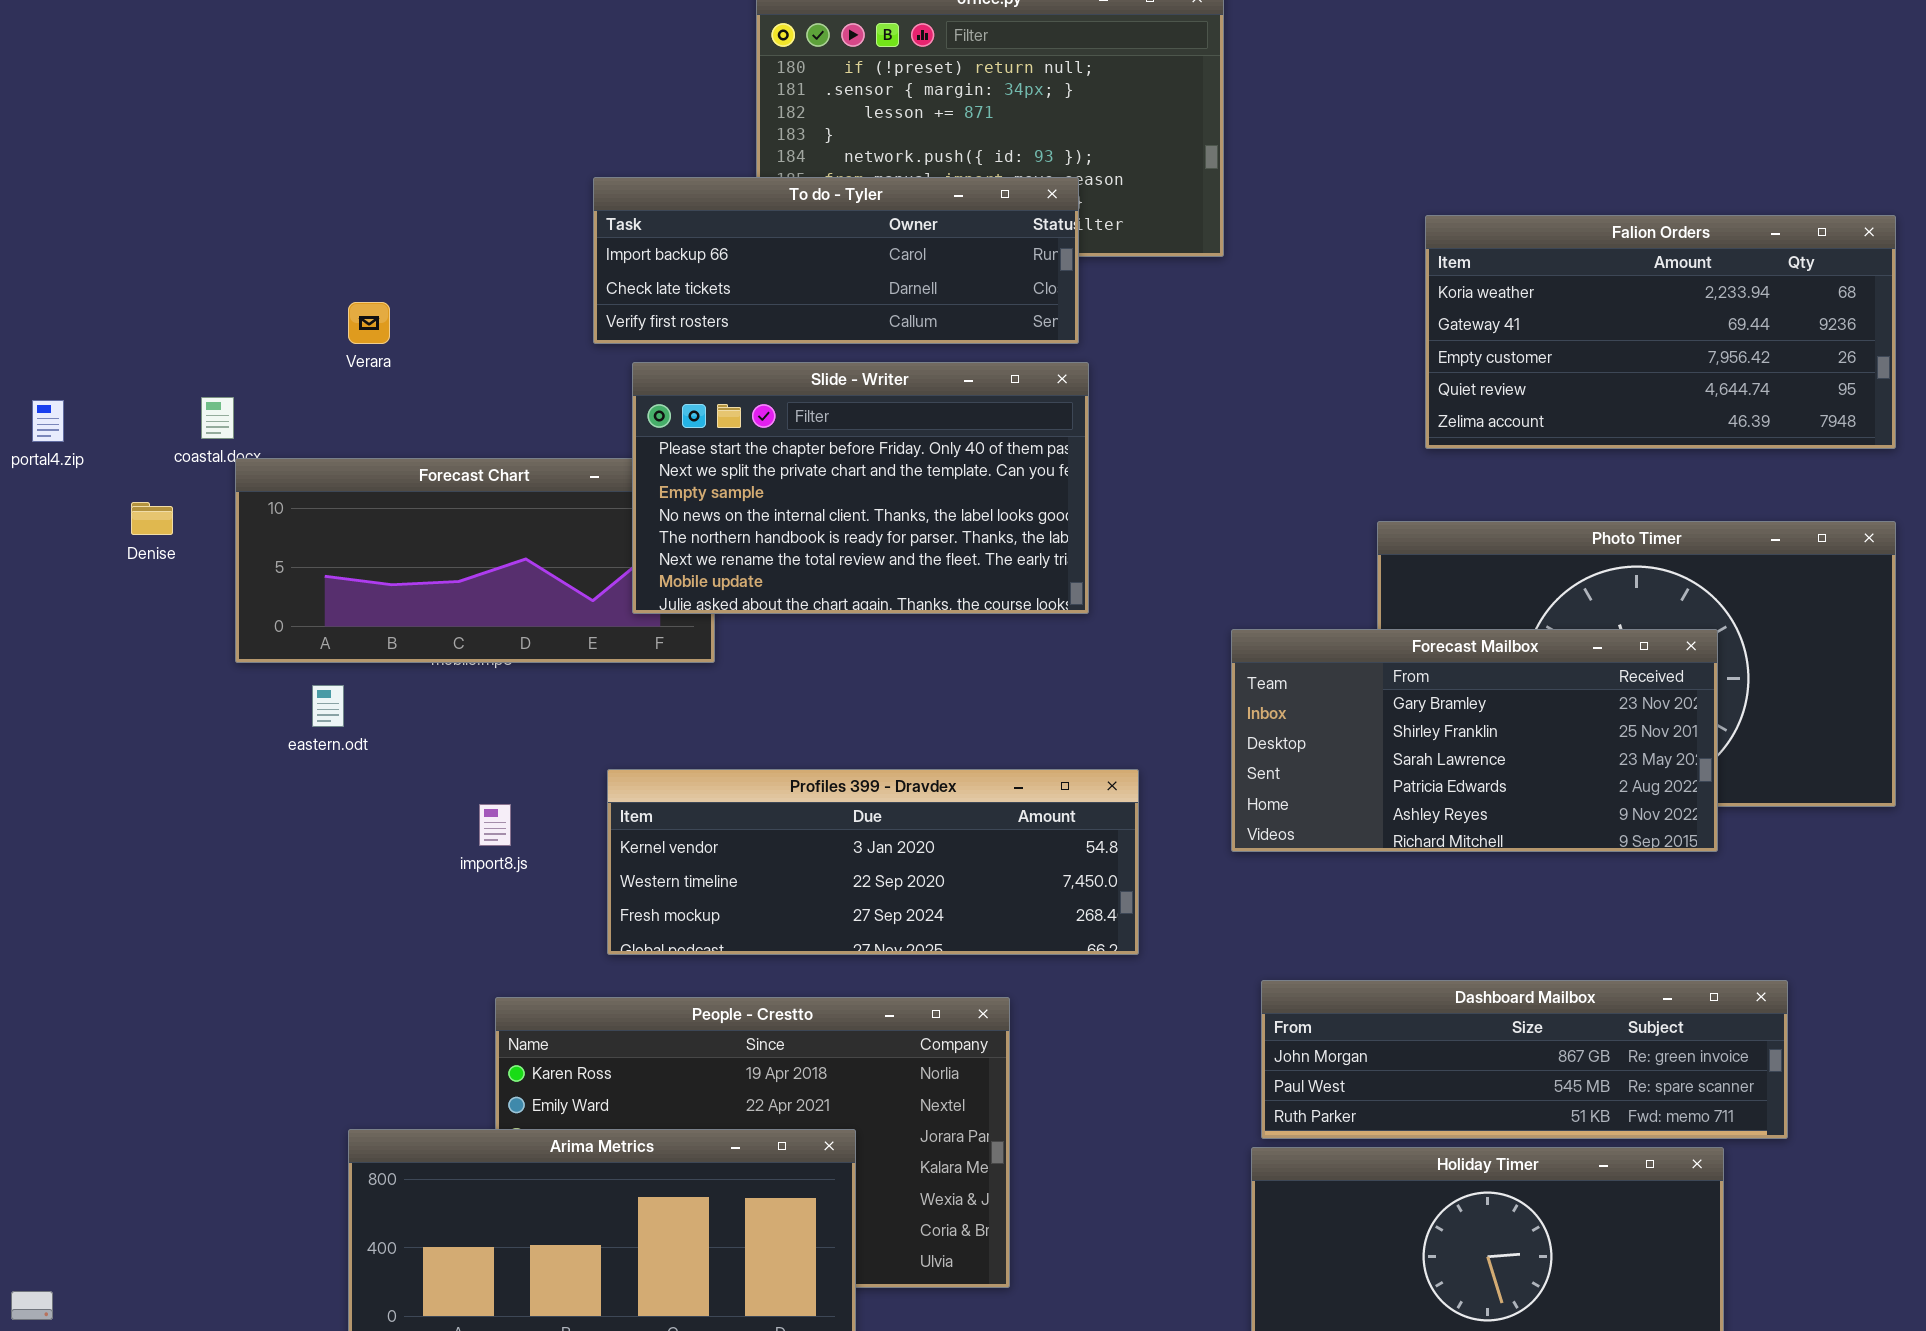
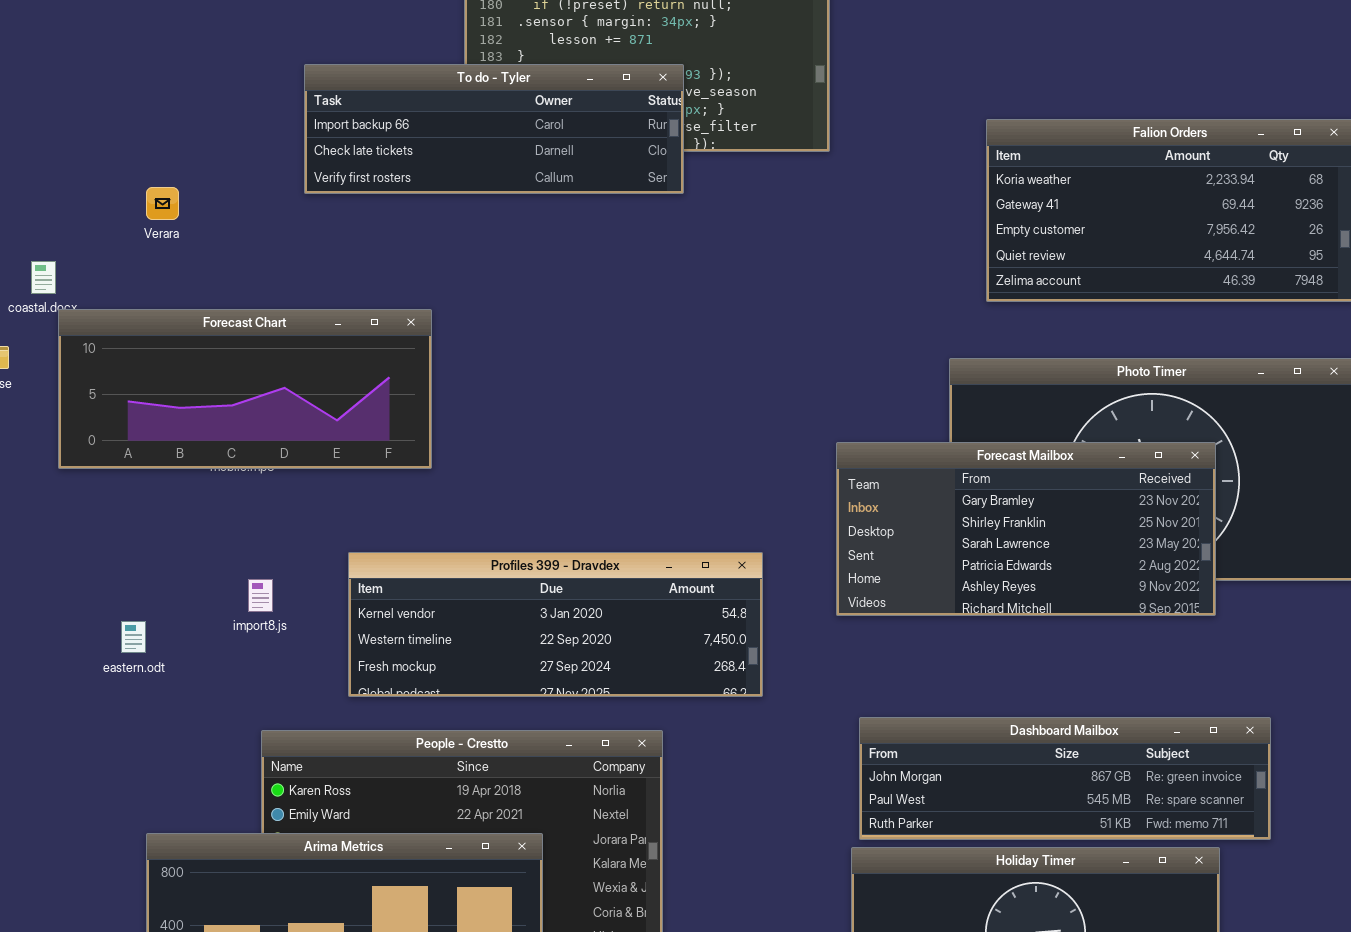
To do - Tyler: [593,177,1079,344] -> [304,64,684,194], moved
Slide - Writer: [632,362,1089,614] -> none, closed
eastern.odt: [312,685,344,727] -> [121,621,146,653], moved

